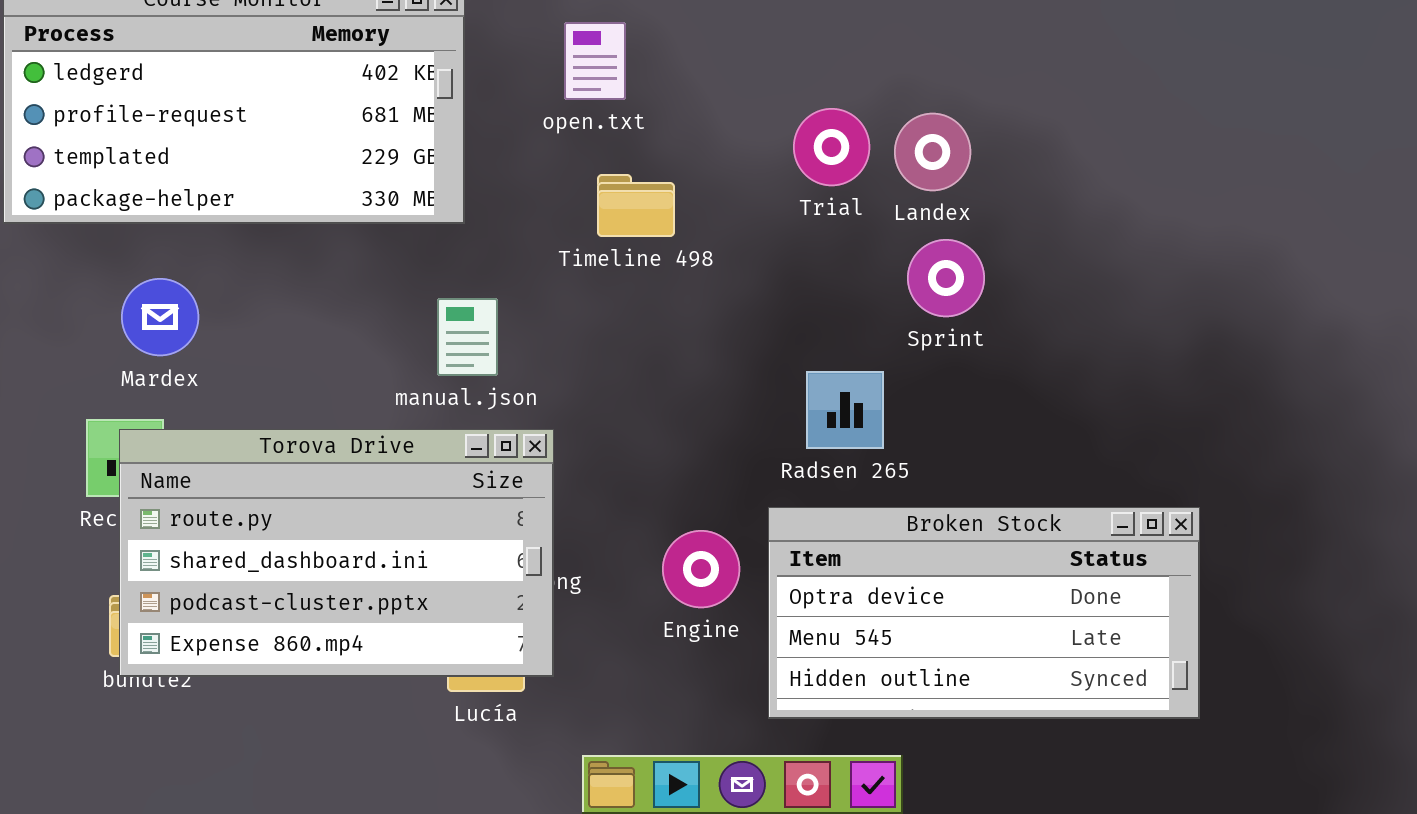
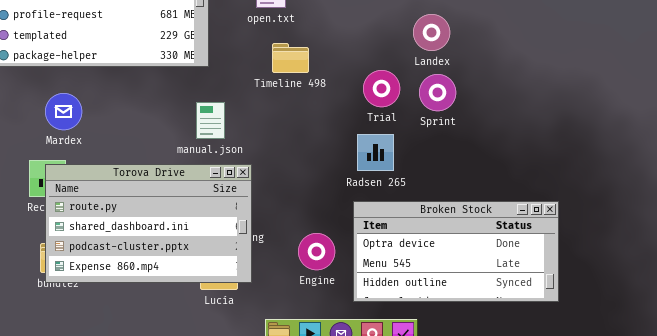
Trial: [793,108,870,186] -> [363,70,400,107], moved
Radsen 265: [806,371,884,449] -> [357,134,394,171], moved
Engine: [662,530,740,608] -> [298,233,335,270], moved

